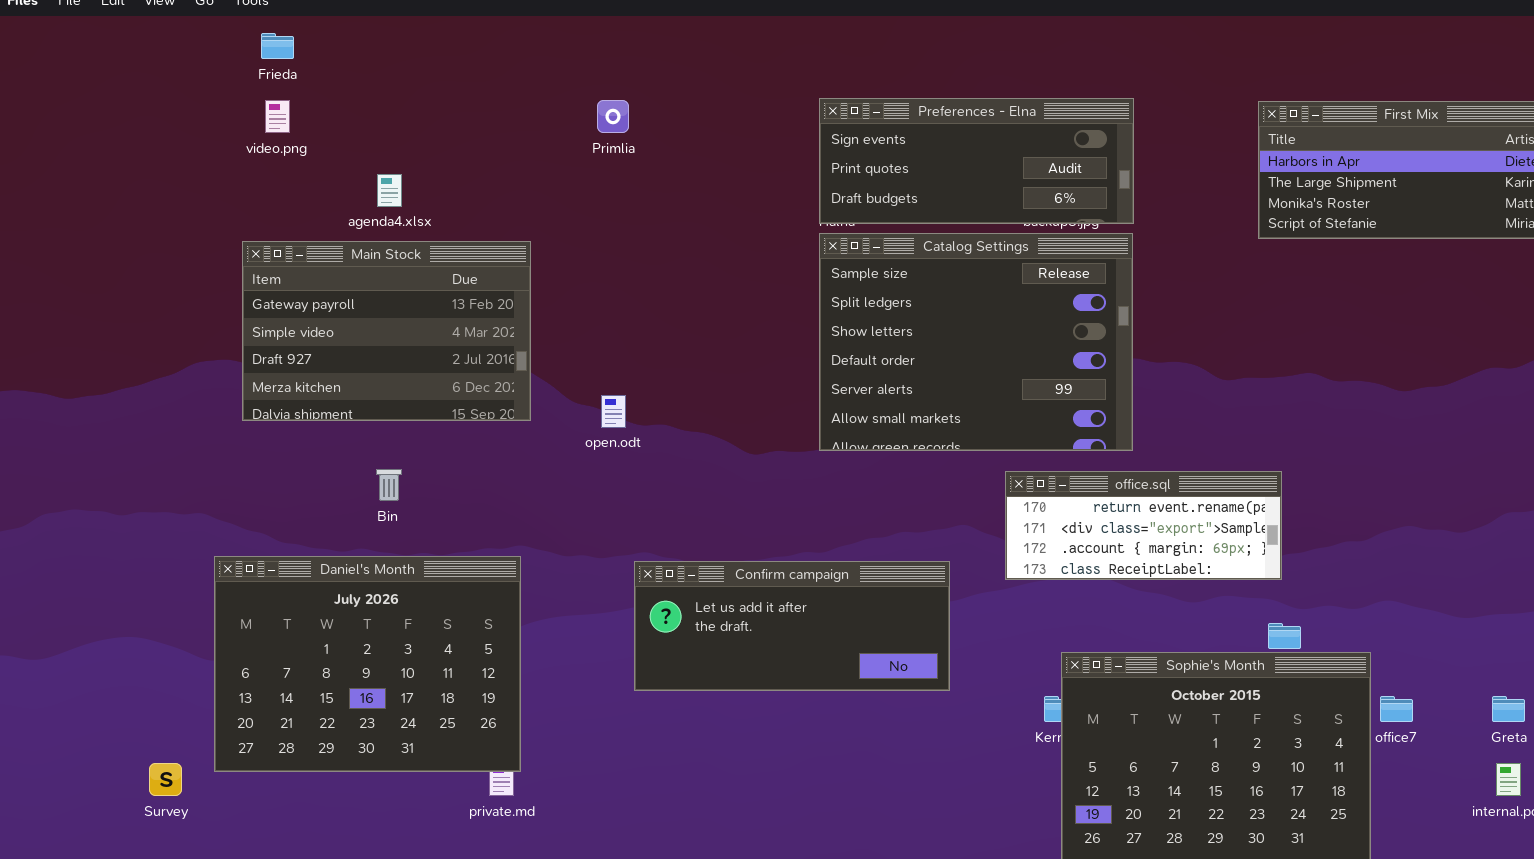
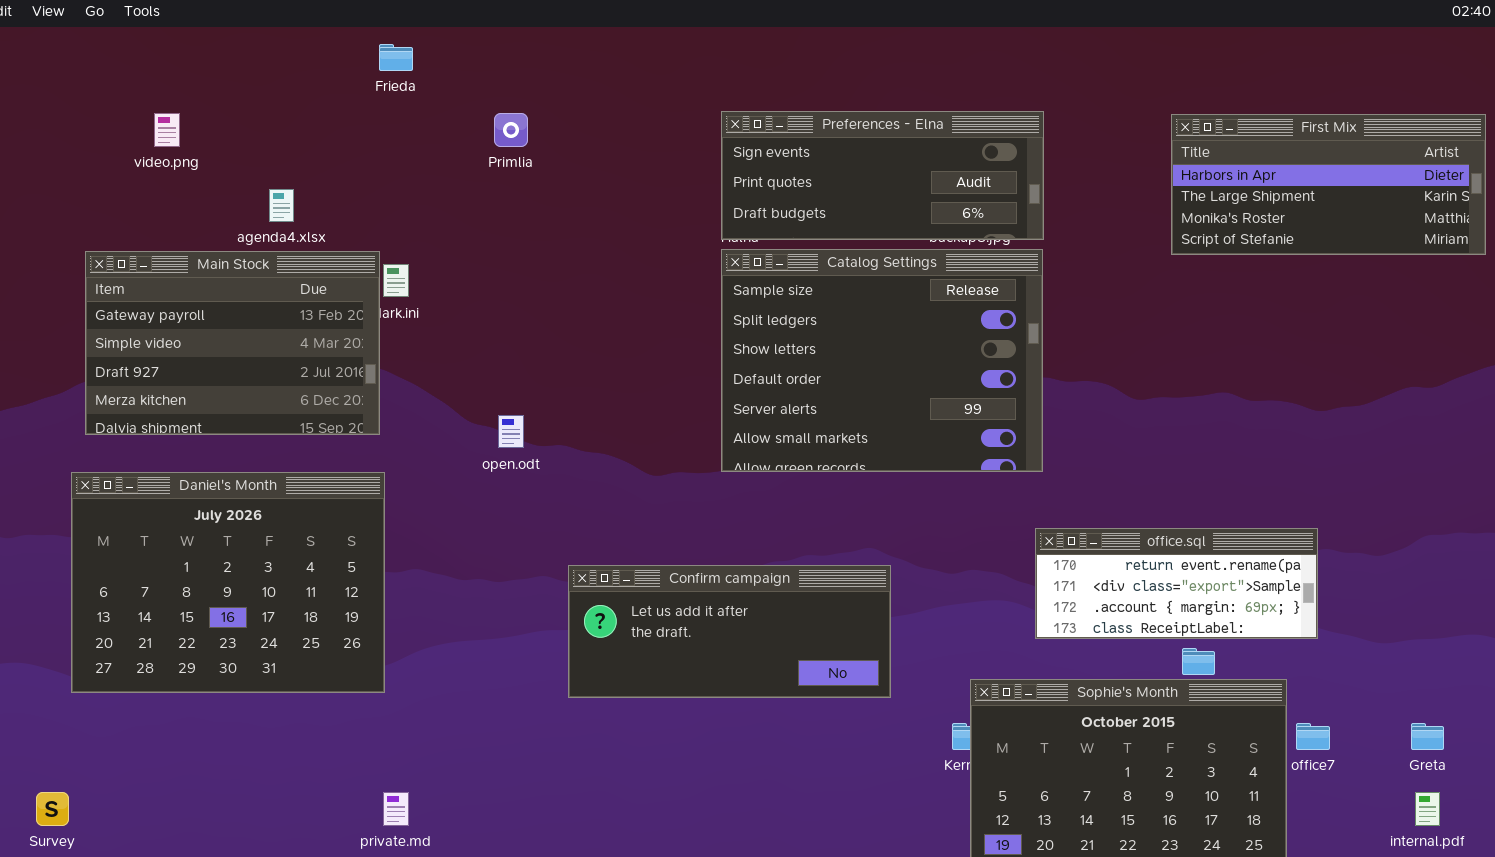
Frieda: [261,33,294,59] -> [379,44,413,71], moved
Main Stock: [242,241,531,421] -> [85,251,380,435], moved
office.sql: [1005,471,1282,580] -> [1035,528,1318,639], moved
Daniel's Month: [214,556,521,772] -> [71,472,385,693], moved
Confirm campaign: [634,561,950,691] -> [568,565,891,698], moved

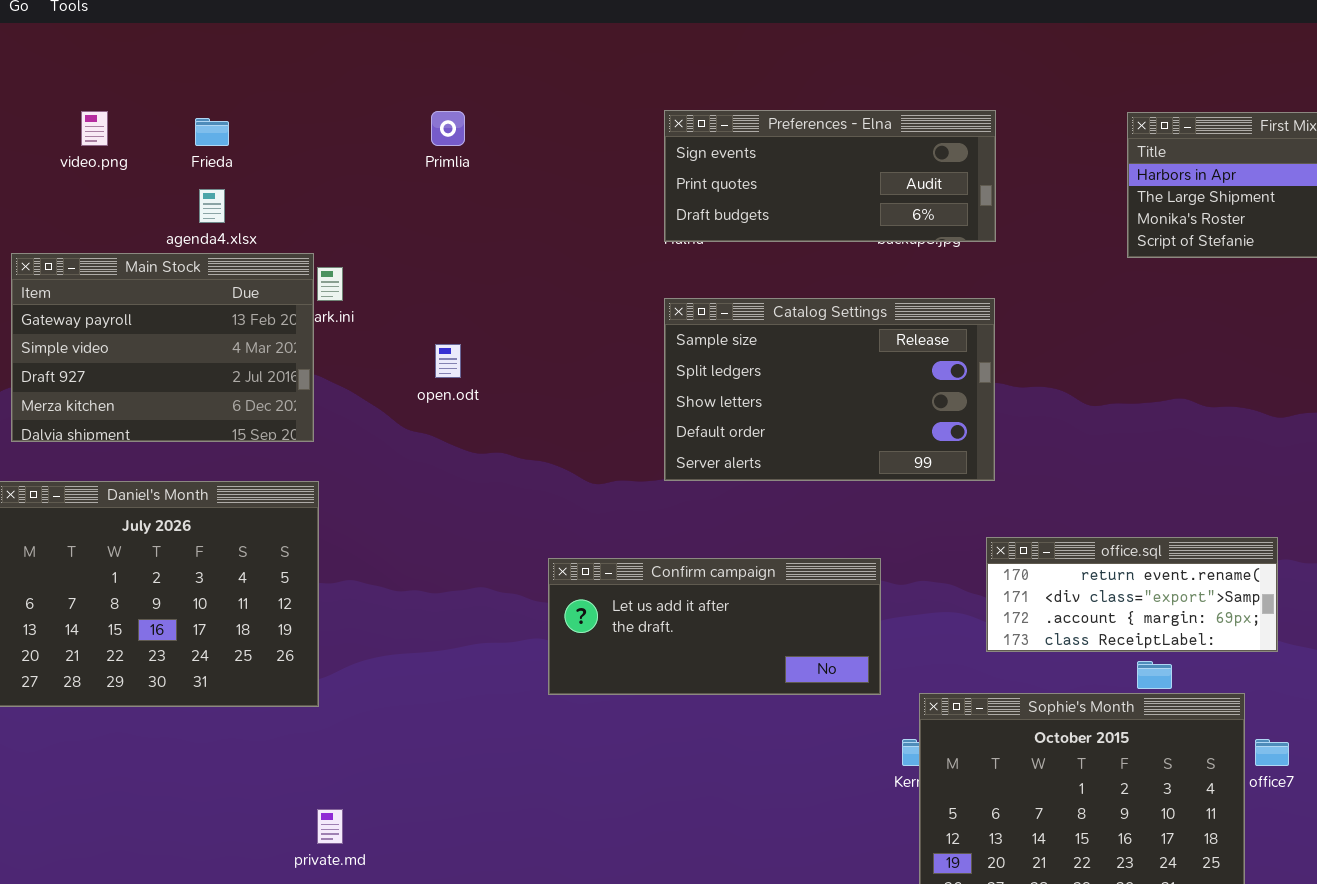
Frieda: [379,44,413,71] -> [195,118,229,146], moved
Catalog Settings: [721,249,1043,472] -> [664,298,995,481], resized
open.odt: [498,415,524,448] -> [435,344,461,378], moved
Confirm campaign: [568,565,891,698] -> [548,558,881,695], moved

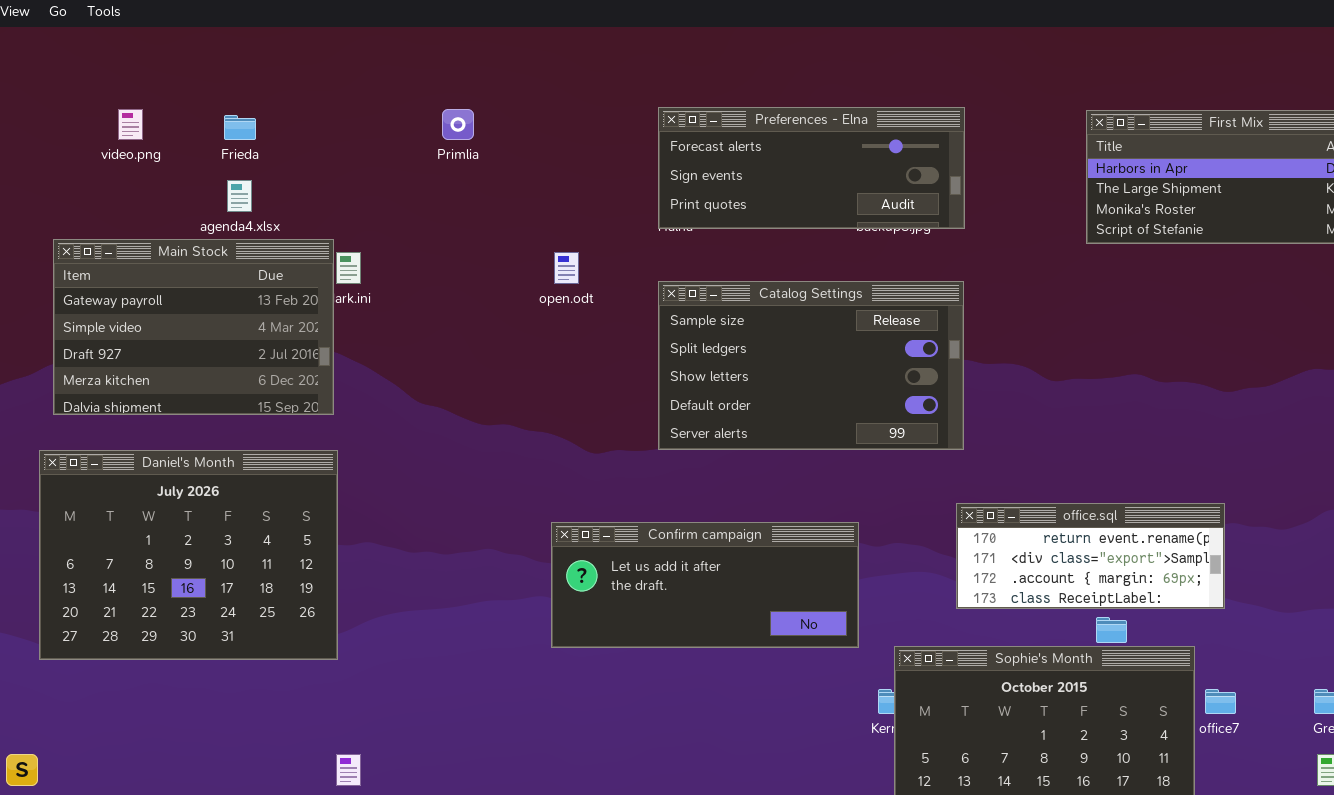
Preferences - Elna: [664,110,996,242] -> [658,107,965,229], scrolled up 1 row
open.odt: [435,344,461,378] -> [554,252,579,284], moved

